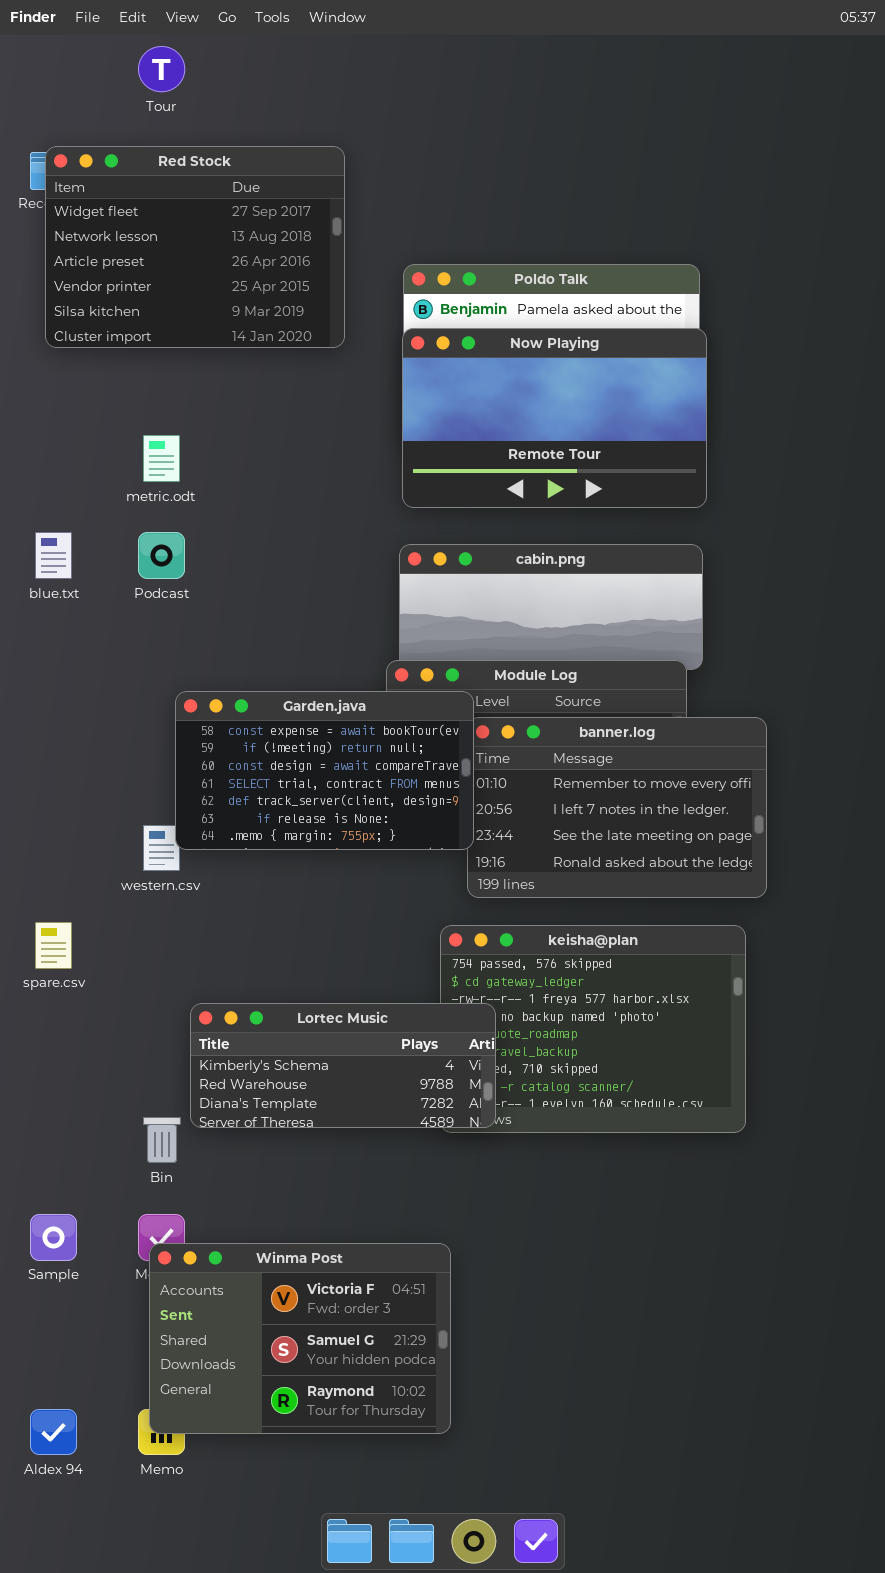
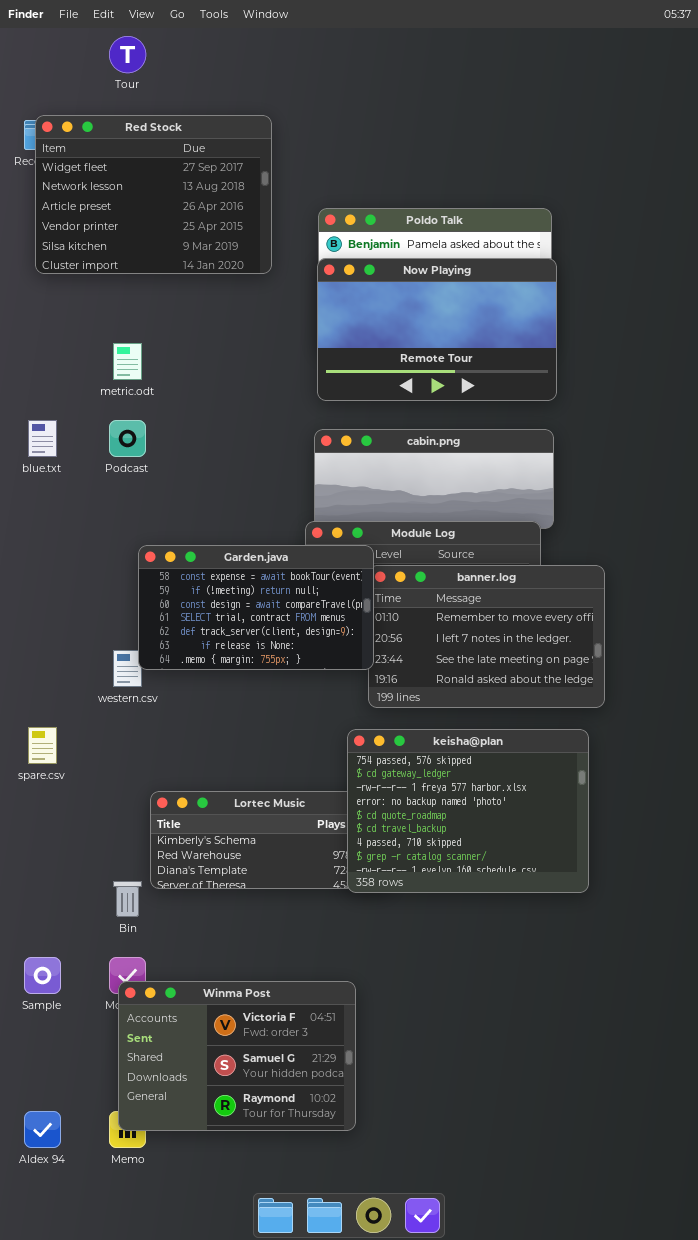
keisha@plan: [440,925,746,1133] -> [347,729,589,893], raised

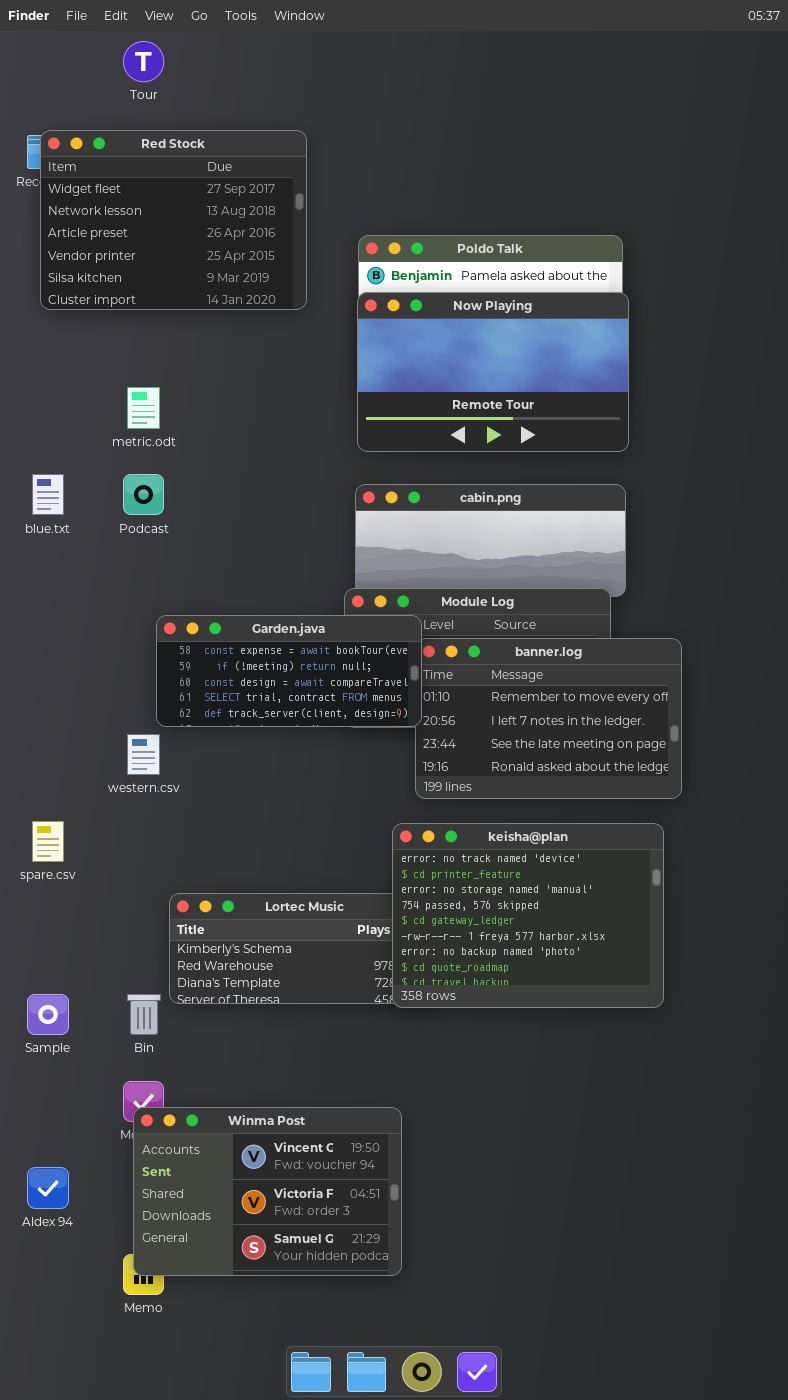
Garden.java: [138,545,374,670] -> [156,615,422,727], resized
keisha@plan: [347,729,589,893] -> [392,823,664,1008], scrolled up 3 rows
Sample: [24,957,61,994] -> [27,994,69,1035], moved
Winma Post: [118,981,356,1131] -> [133,1107,402,1276], scrolled up 1 row
Aldex 94: [24,1111,61,1148] -> [27,1167,69,1209], moved

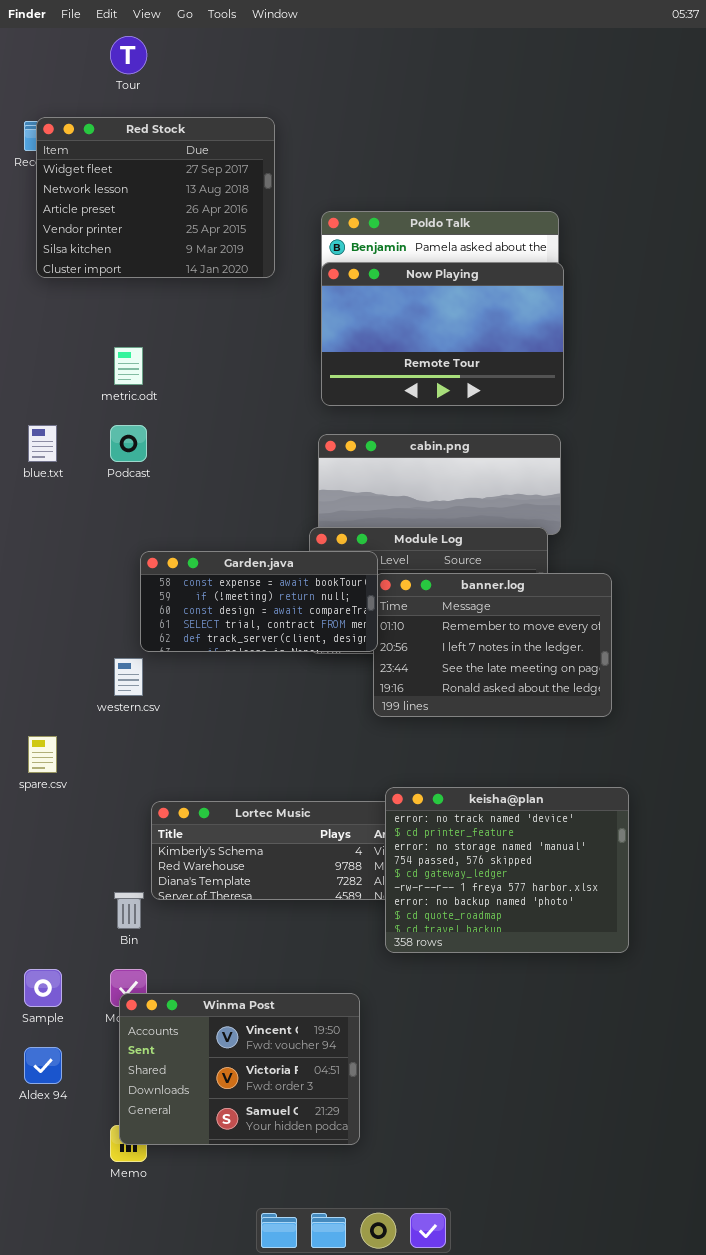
keisha@plan: [392,823,664,1008] -> [385,787,629,953], moved
Sample: [27,994,69,1035] -> [24,969,62,1007], moved

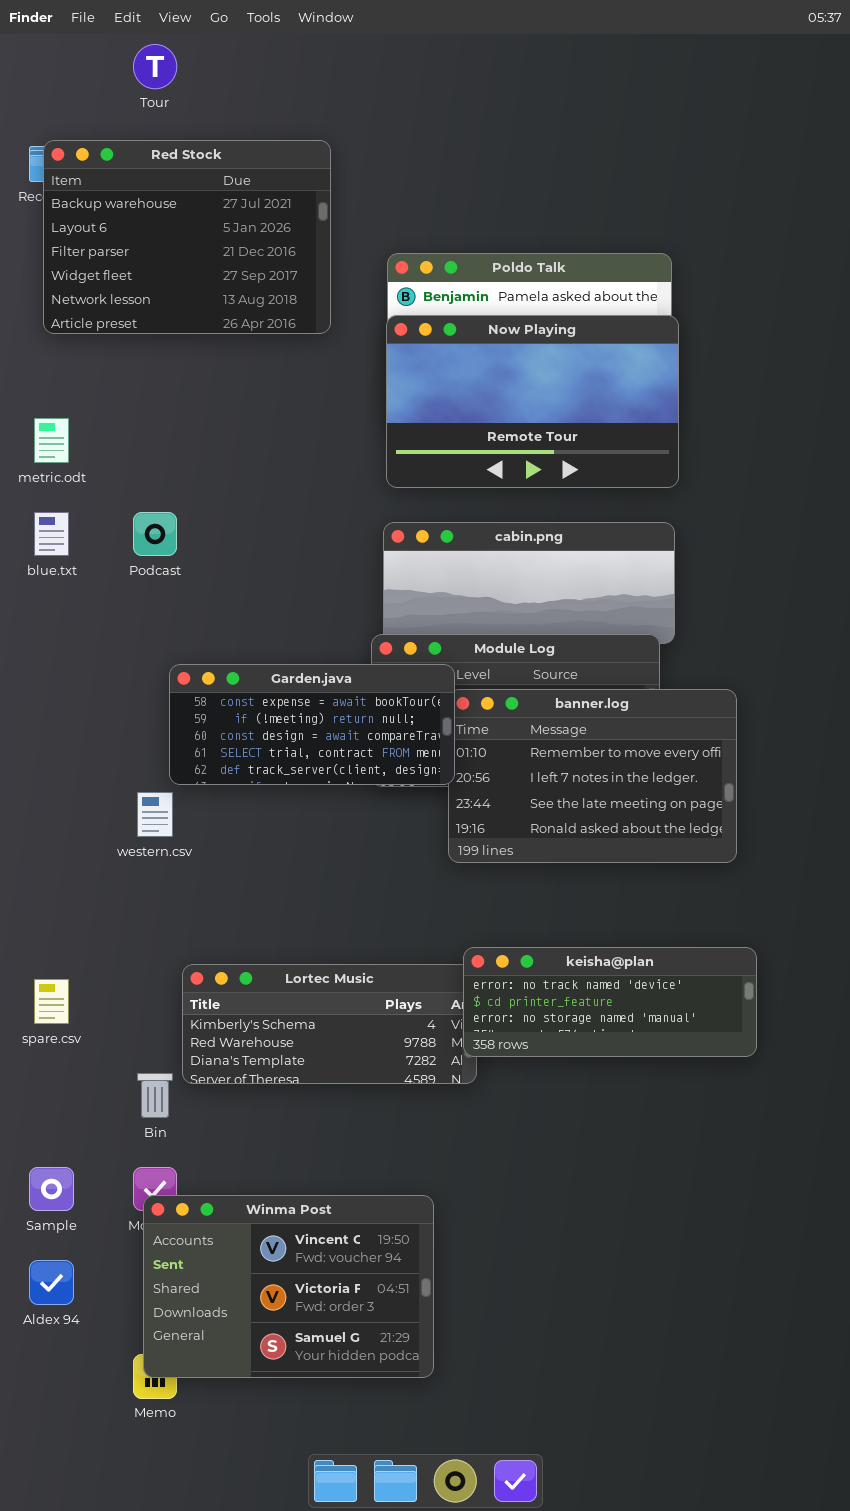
Red Stock: [36,117,275,278] -> [43,140,331,334], scrolled up 3 rows
metric.odt: [114,347,143,385] -> [34,418,69,463], moved
spare.csv: [28,736,57,773] -> [34,979,69,1024], moved
keisha@plan: [385,787,629,953] -> [463,947,757,1057], resized

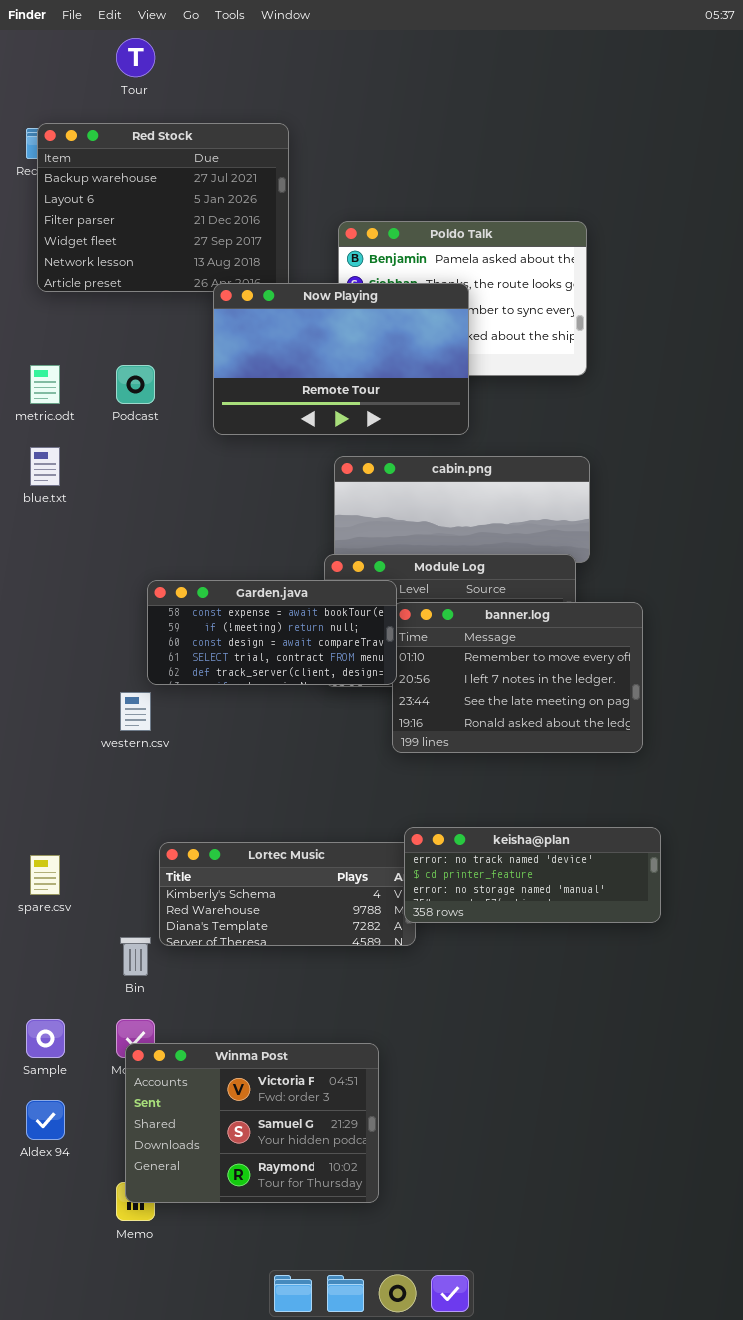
Now Playing: [386,315,679,488] -> [213,283,469,435], moved
Podcast: [133,512,177,556] -> [116,365,155,404], moved
Winma Post: [143,1195,434,1378] -> [125,1043,379,1203], scrolled down 1 row

